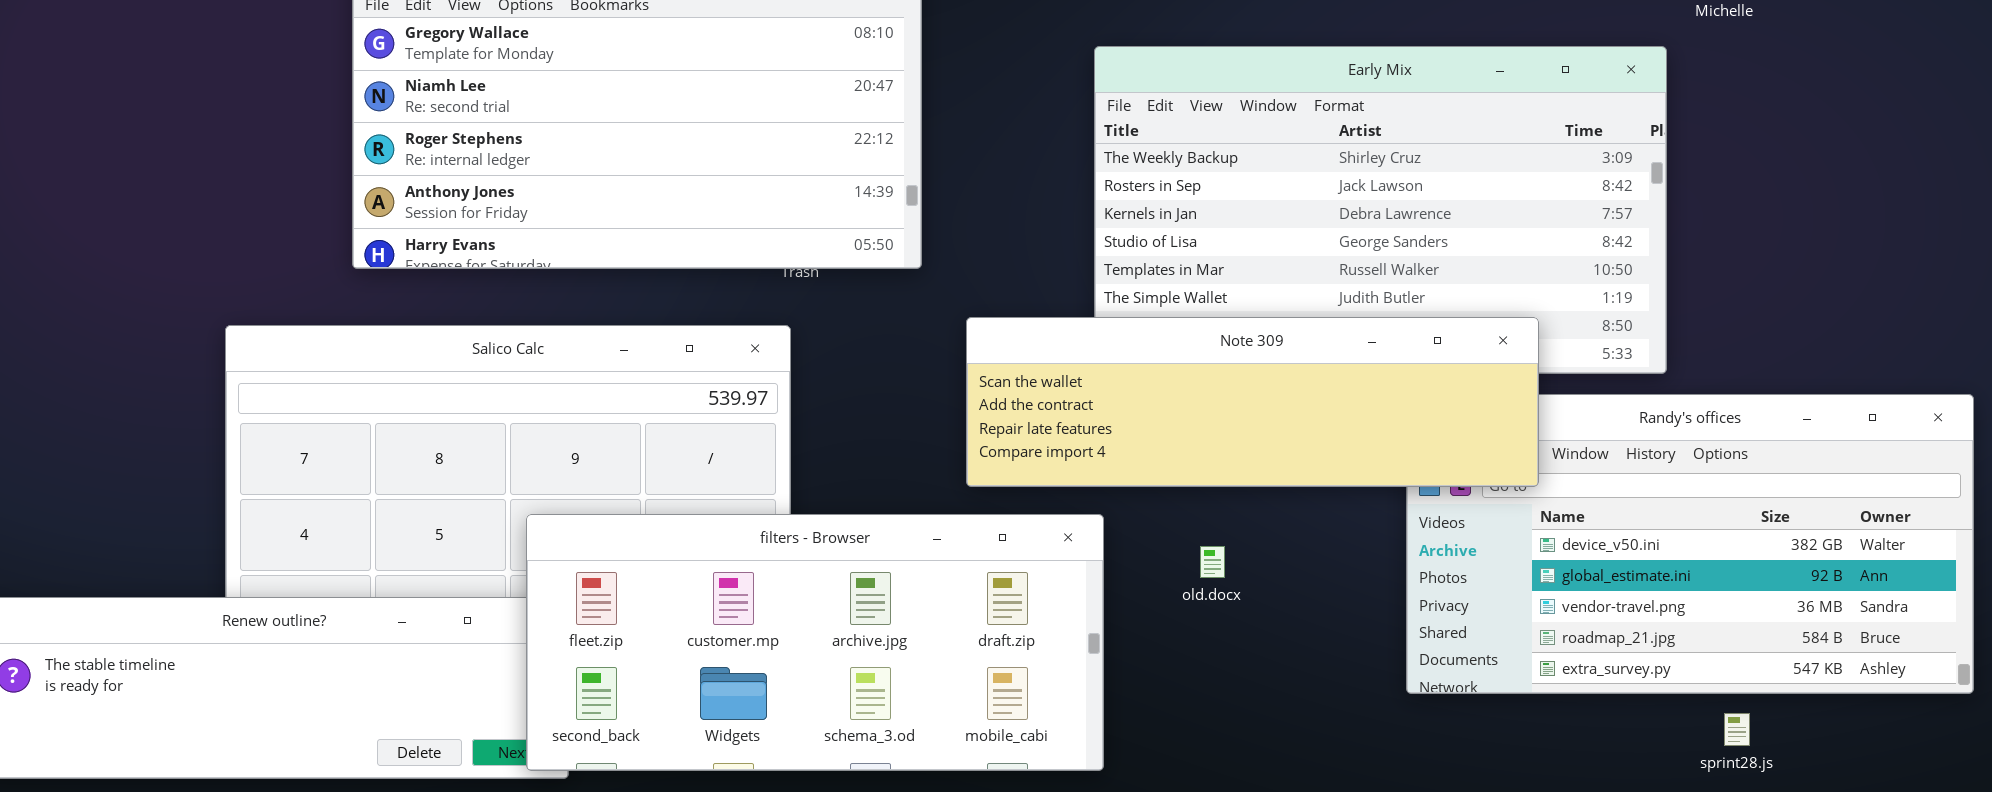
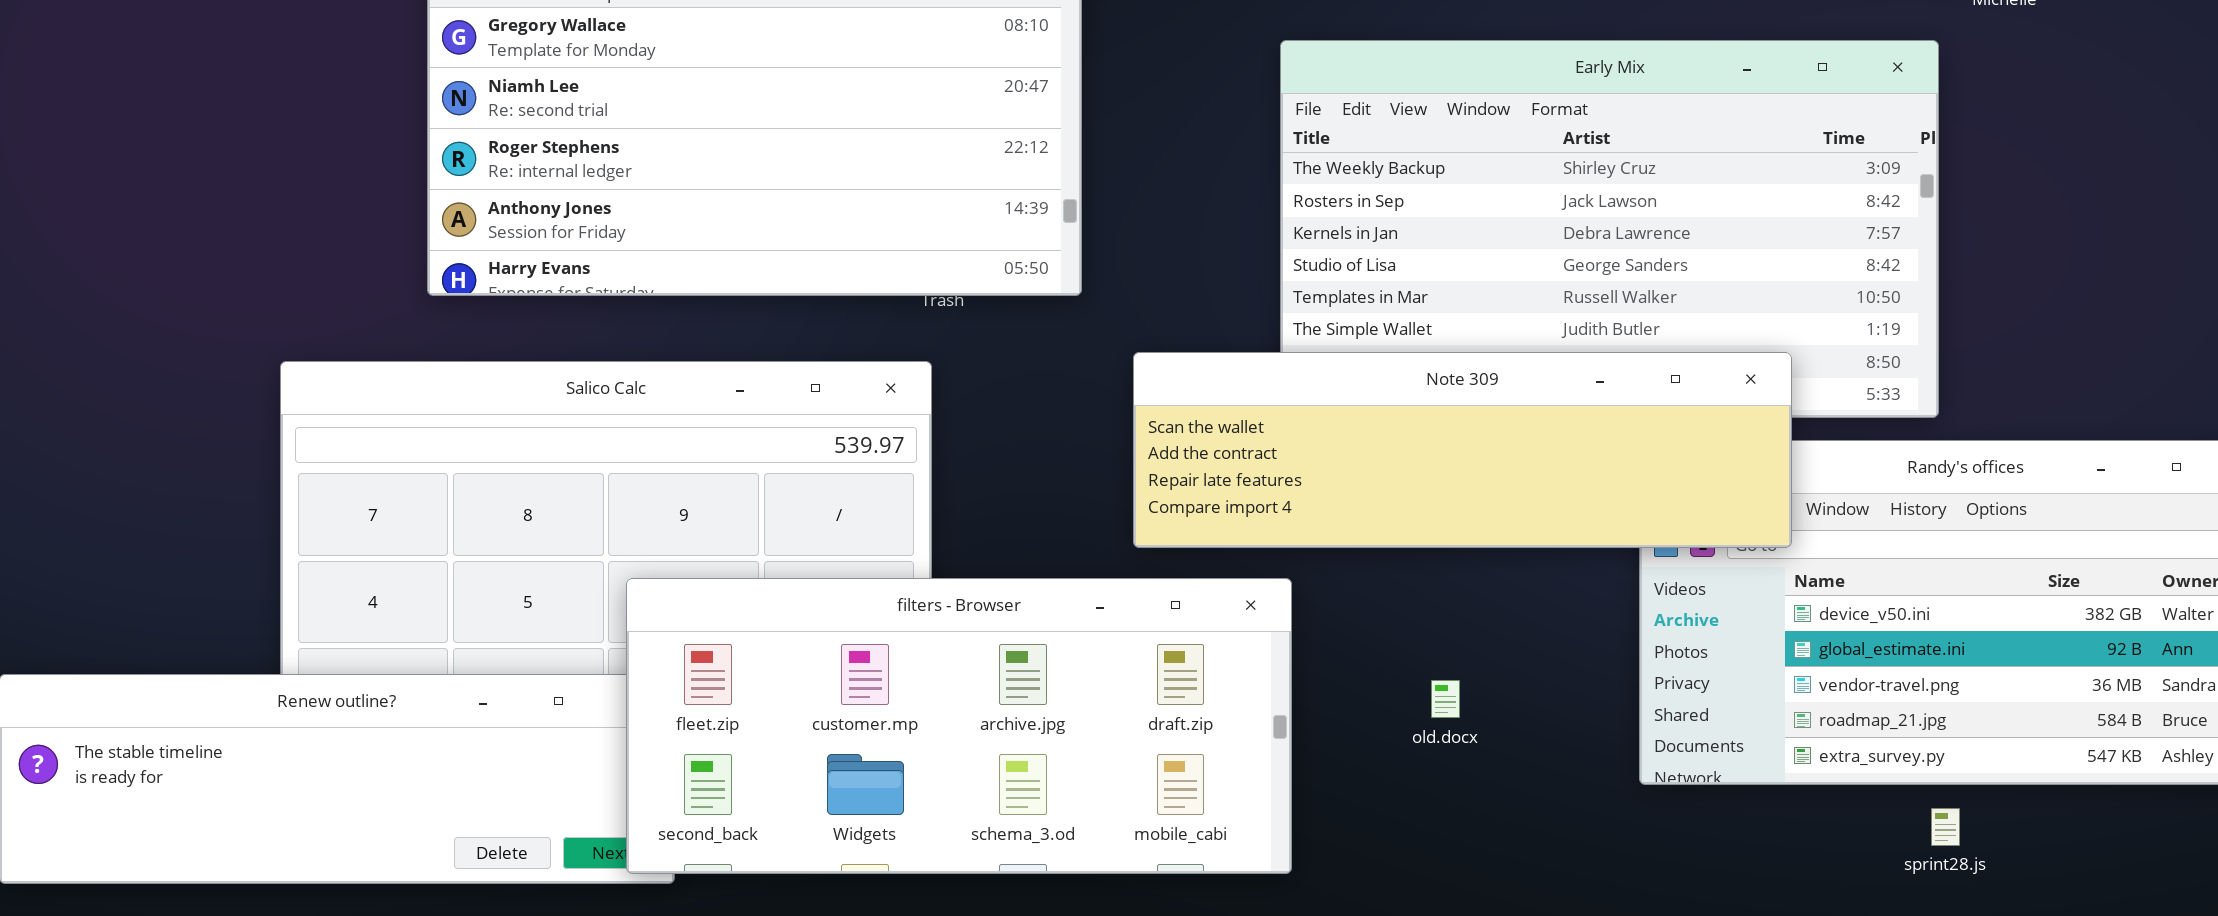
old.docx: [1200,546,1225,578] -> [1431,680,1460,718], moved
sprint28.js: [1724,713,1750,746] -> [1931,808,1960,846], moved

